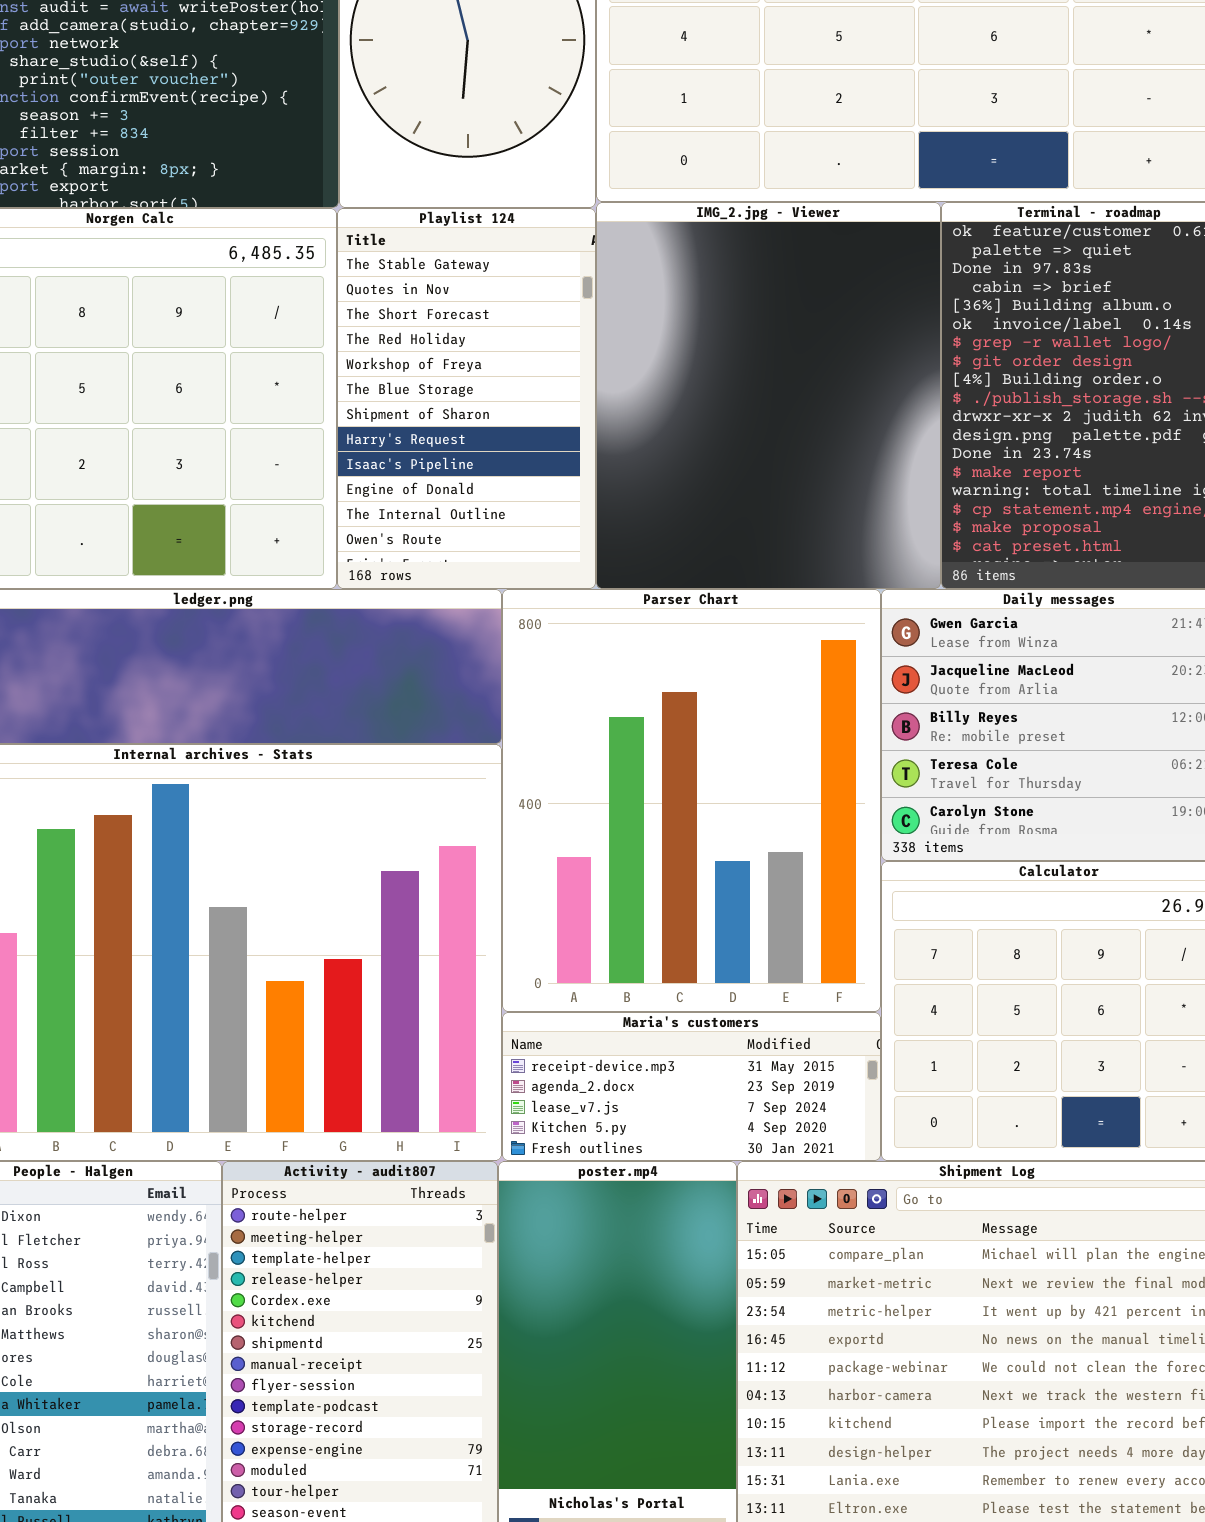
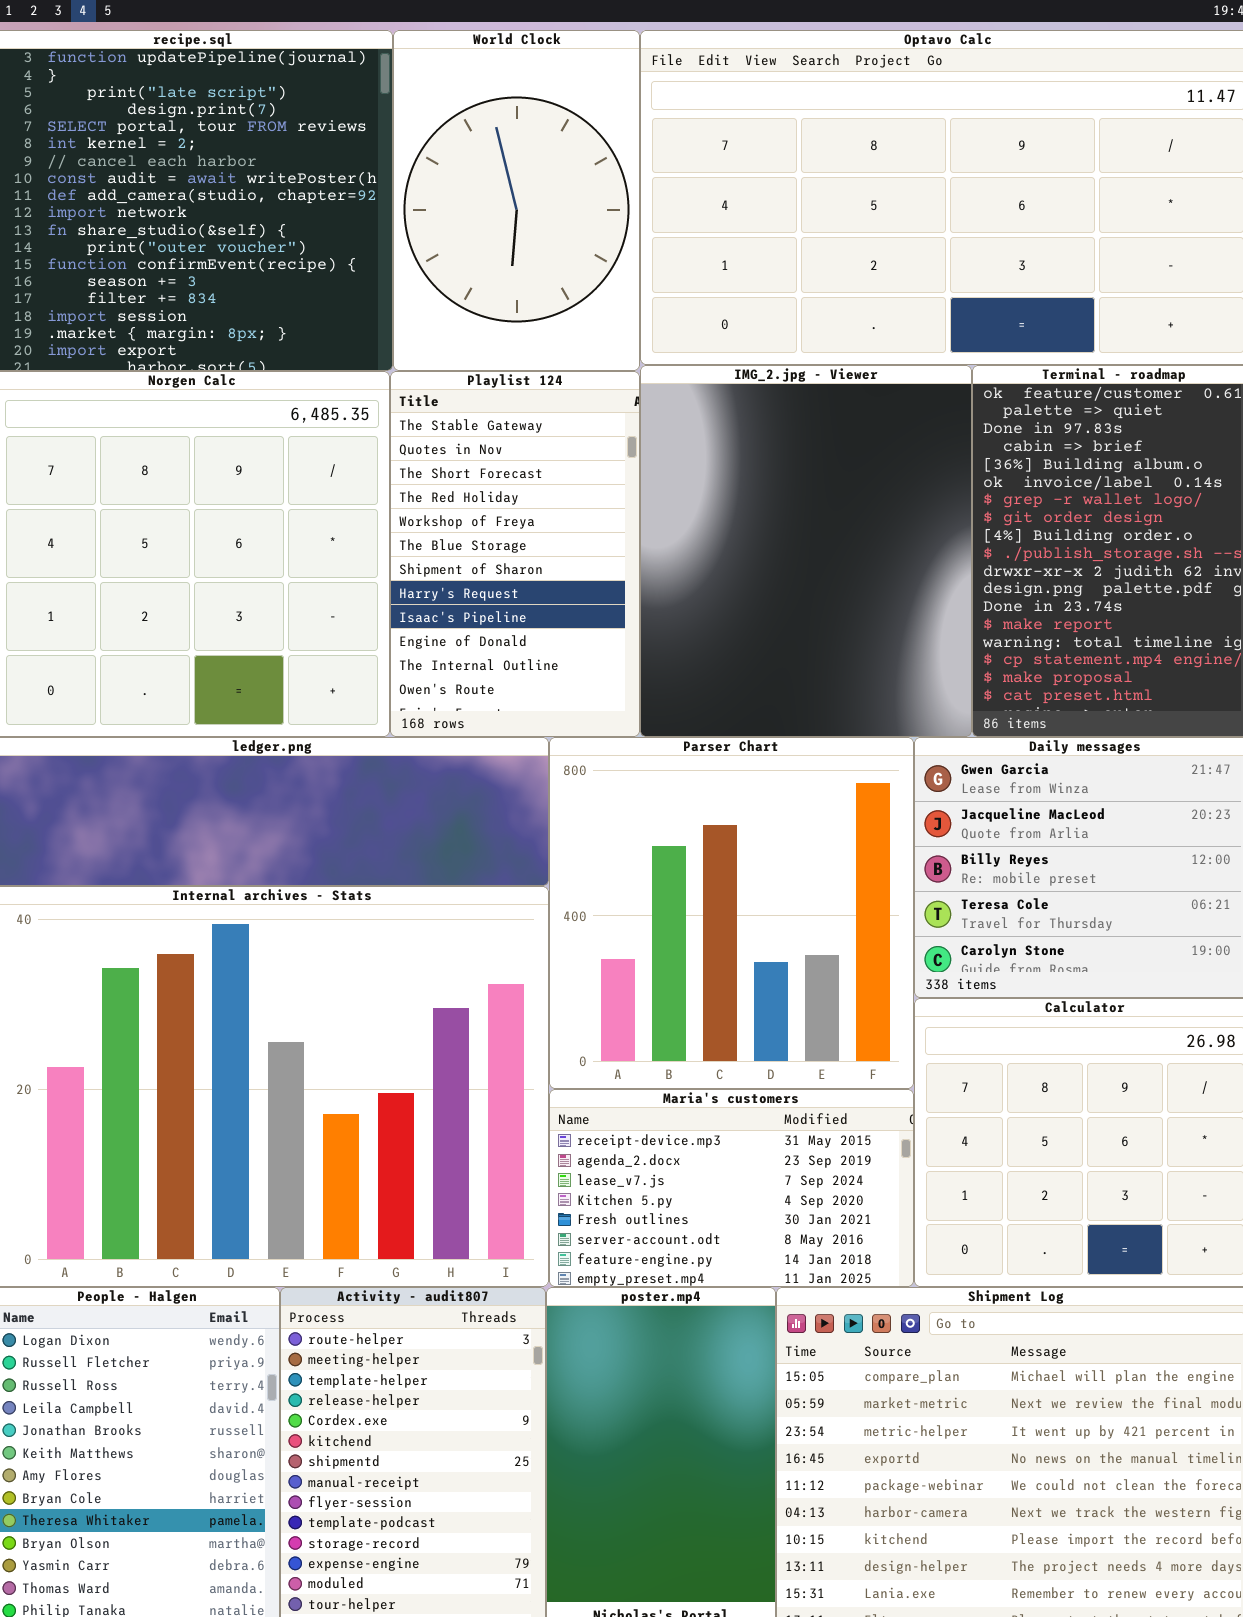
Parser Chart: [502,589,881,1012] -> [549,737,914,1089], resized
Maria's customers: [502,1012,881,1161] -> [549,1089,914,1287], resized

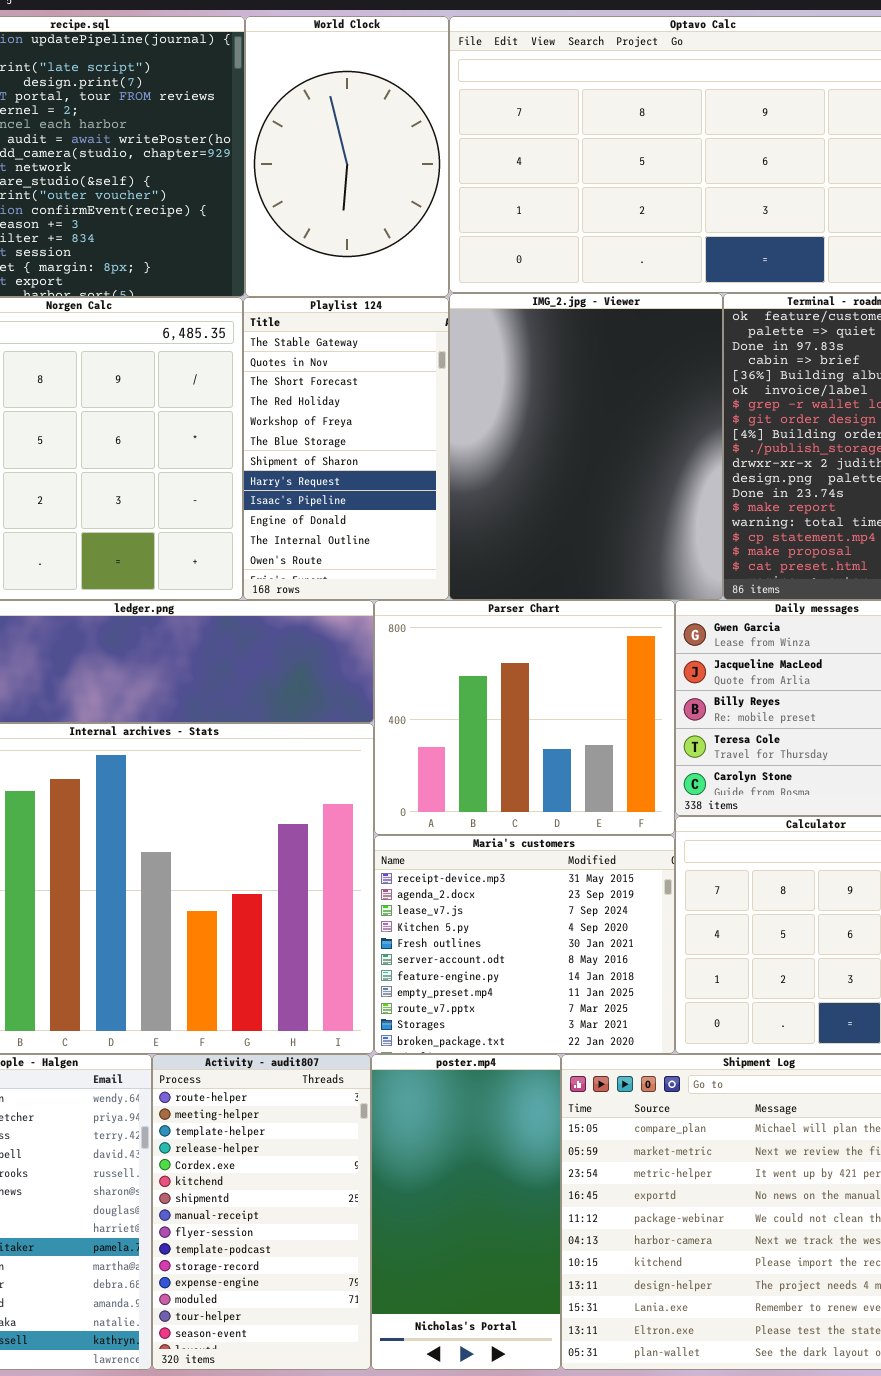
Parser Chart: [549,737,914,1089] -> [374,600,675,835], resized
Maria's customers: [549,1089,914,1287] -> [374,835,675,1054], resized

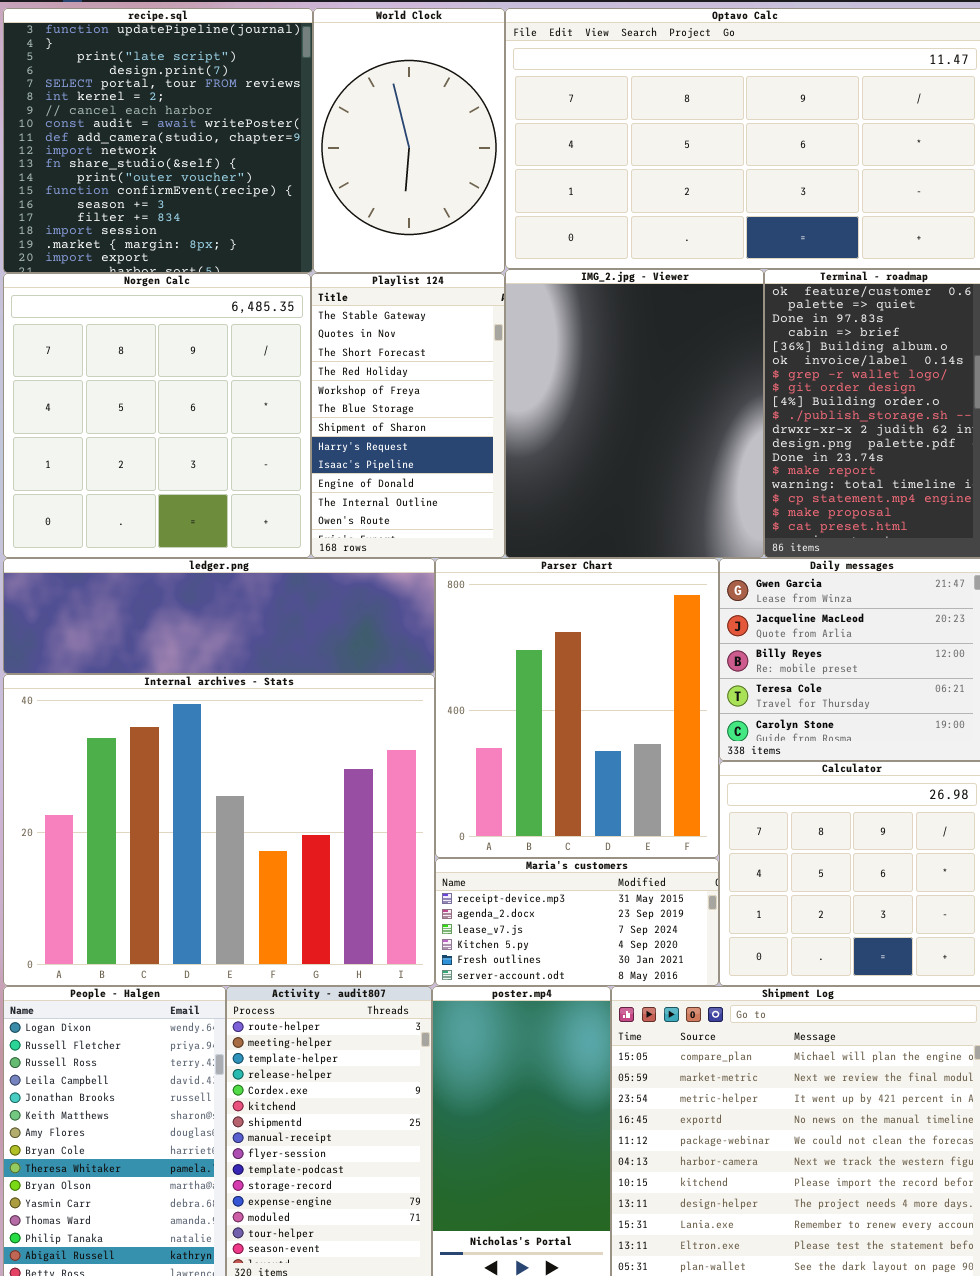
Parser Chart: [374,600,675,835] -> [435,558,719,858], resized
Maria's customers: [374,835,675,1054] -> [435,858,719,986], resized

